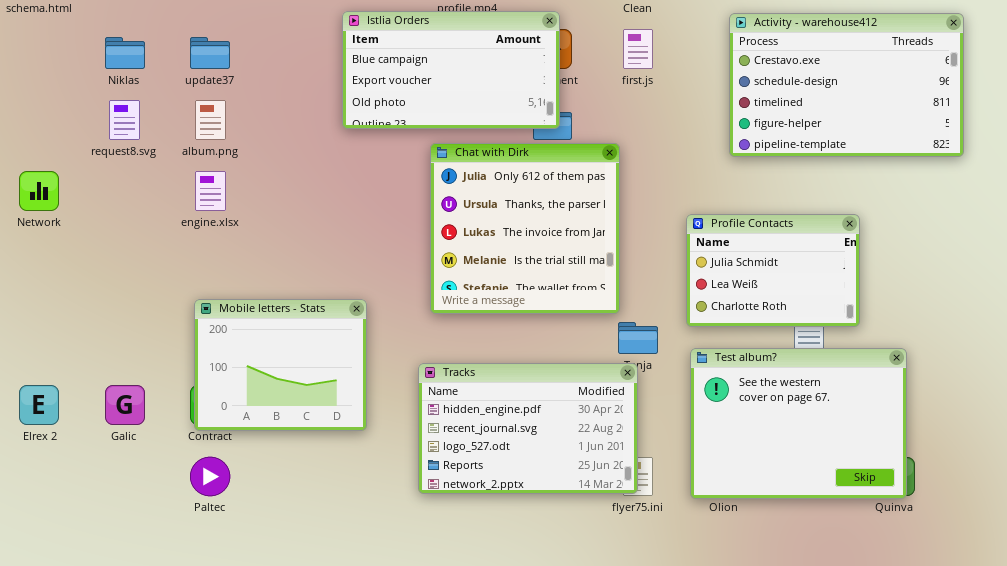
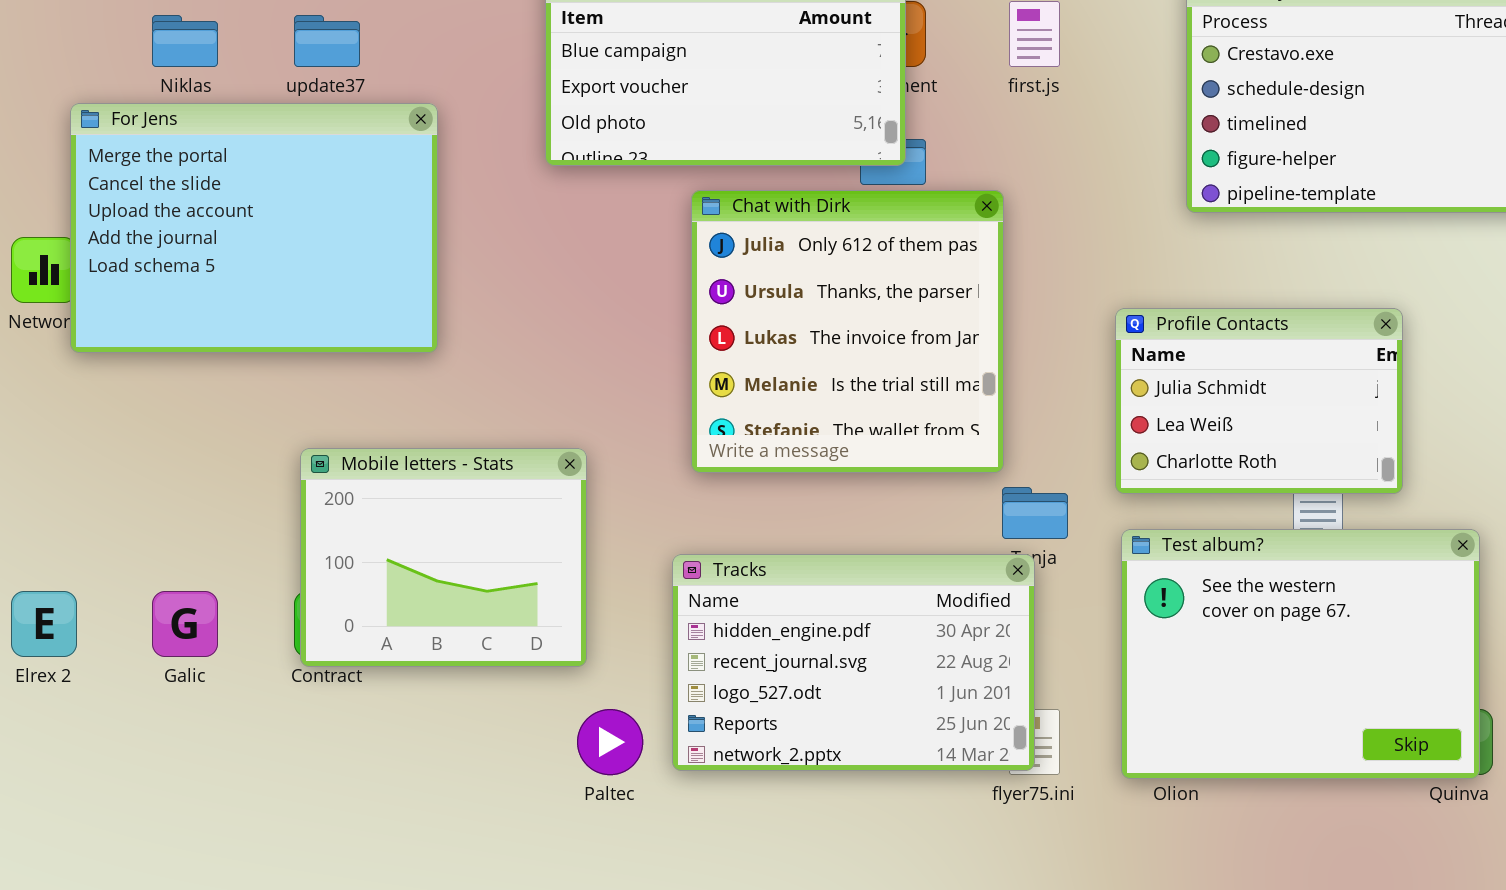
For Jens: none -> [70,103,438,353], opened
Paltec: [190,457,230,496] -> [577,709,643,775], moved

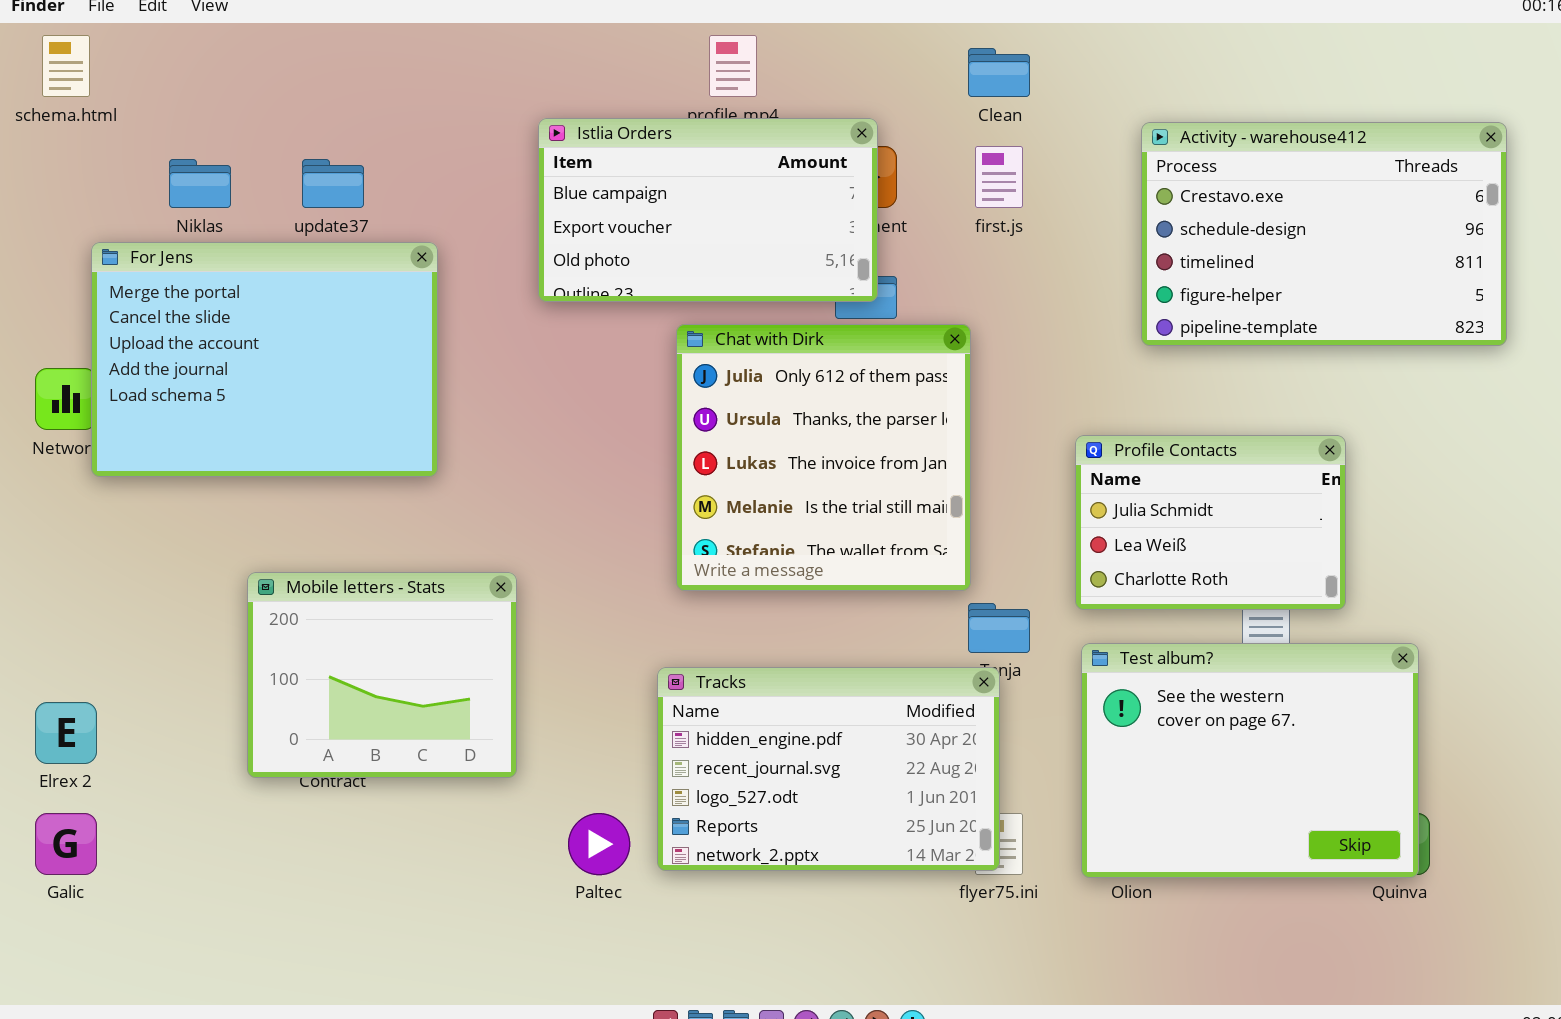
Mobile letters - Stats: [300,448,587,667] -> [247,572,517,778], moved
Galic: [152,591,218,657] -> [35,813,97,875], moved

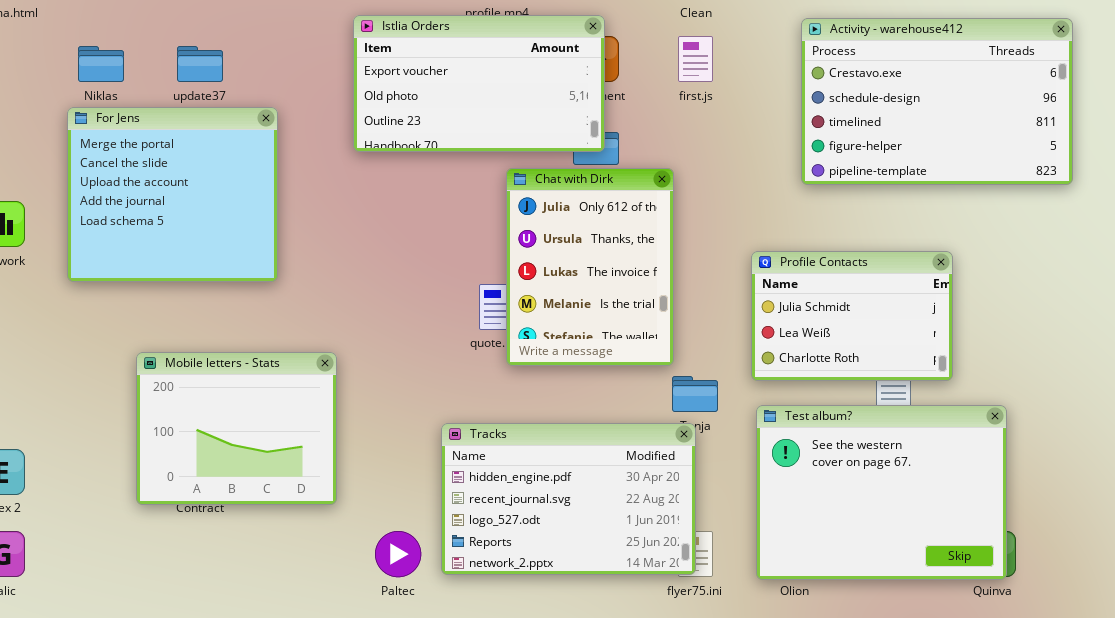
Istlia Orders: [538,118,878,302] -> [353,15,605,152], scrolled down 1 row
For Jens: [91,242,438,477] -> [67,107,278,282], resized
Chat with Dirk: [676,324,971,591] -> [506,168,674,366], resized

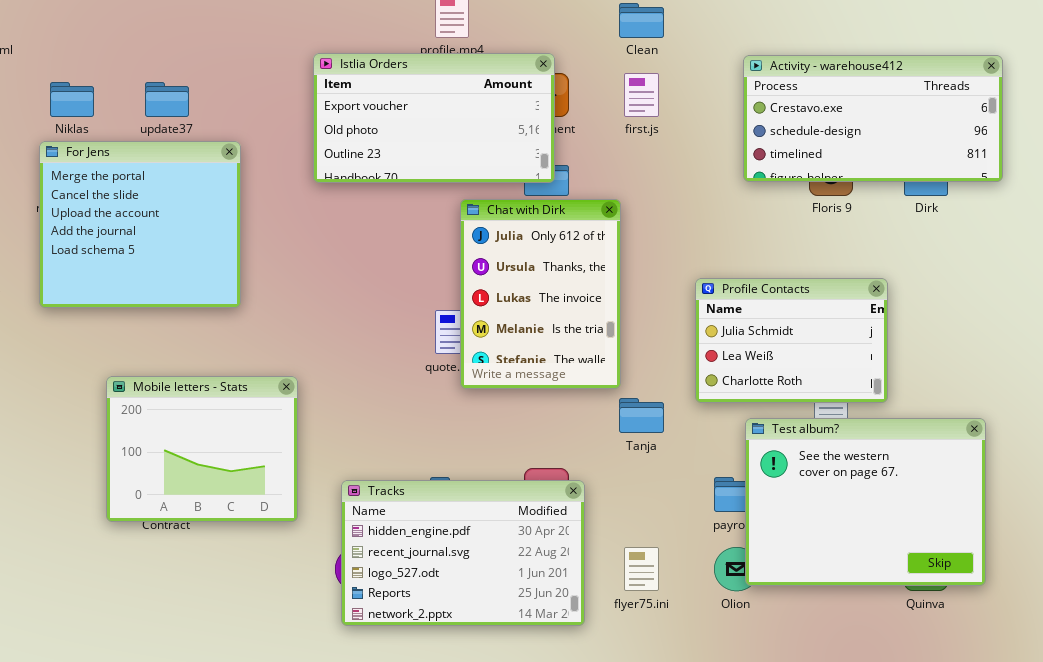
Activity - warehouse412: [801,18,1073,185] -> [743,55,1003,182], resized
Test album?: [756,405,1007,580] -> [745,418,986,586], moved
Tracks: [441,423,696,575] -> [341,480,585,626], moved

